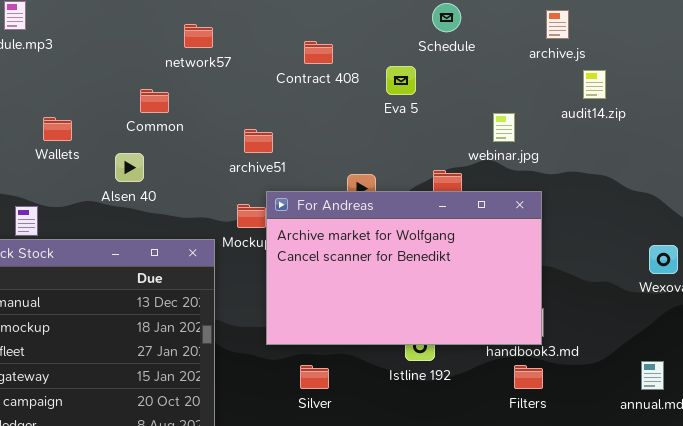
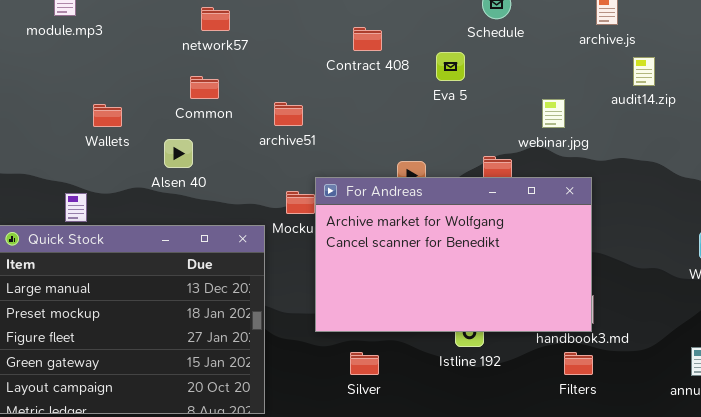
network57: [184,24,213,48] -> [201,7,230,31], moved
archive51: [244,129,273,153] -> [274,102,303,126], moved

